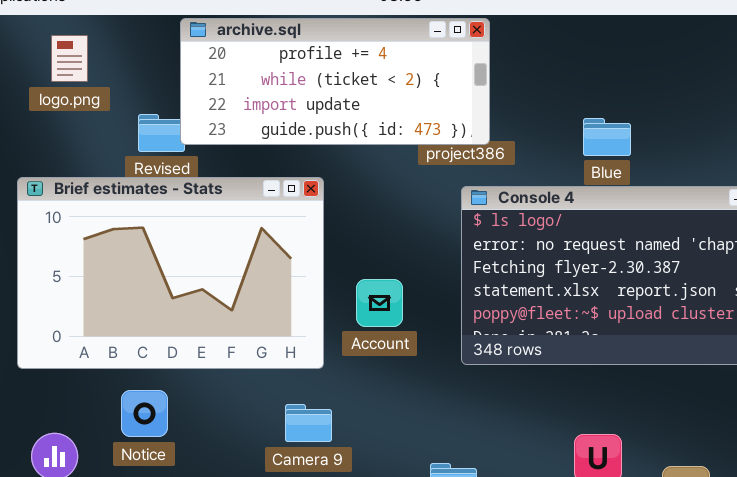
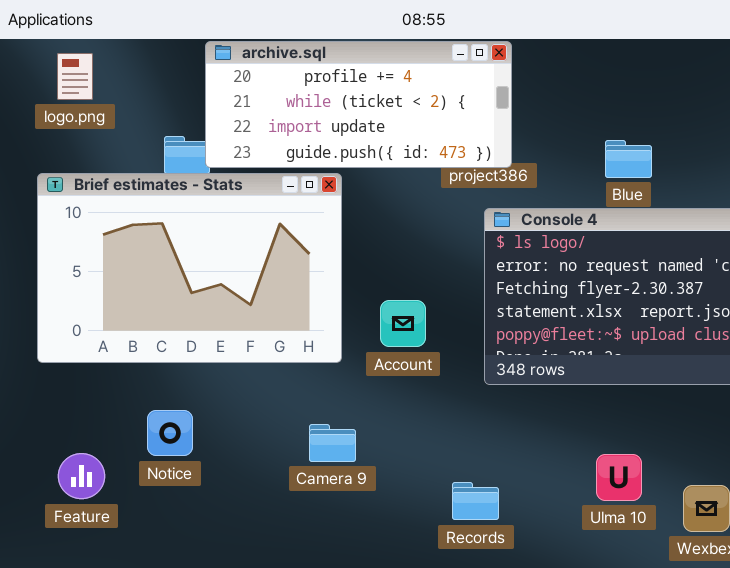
logo.png: [51,35,88,82] -> [57,53,93,100], moved
Brief estimates - Stats: [17,177,324,369] -> [37,173,342,363], moved

